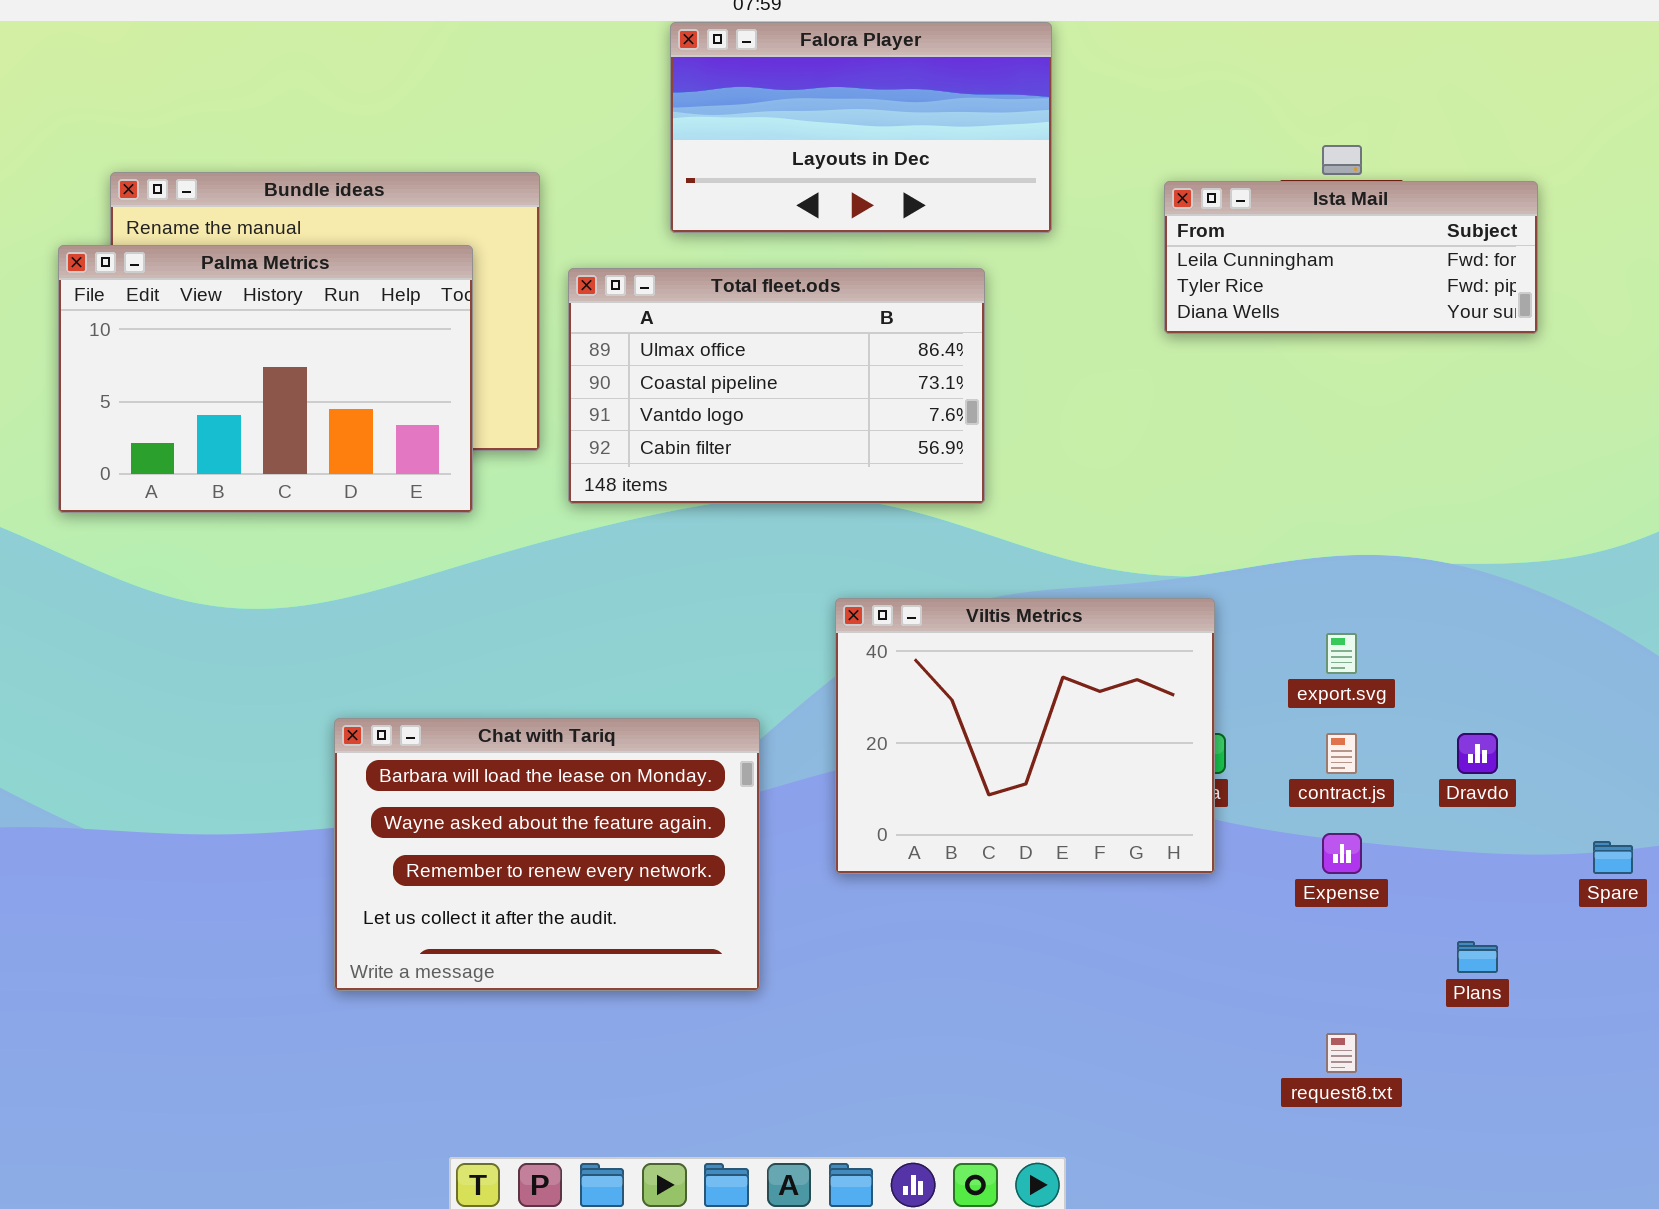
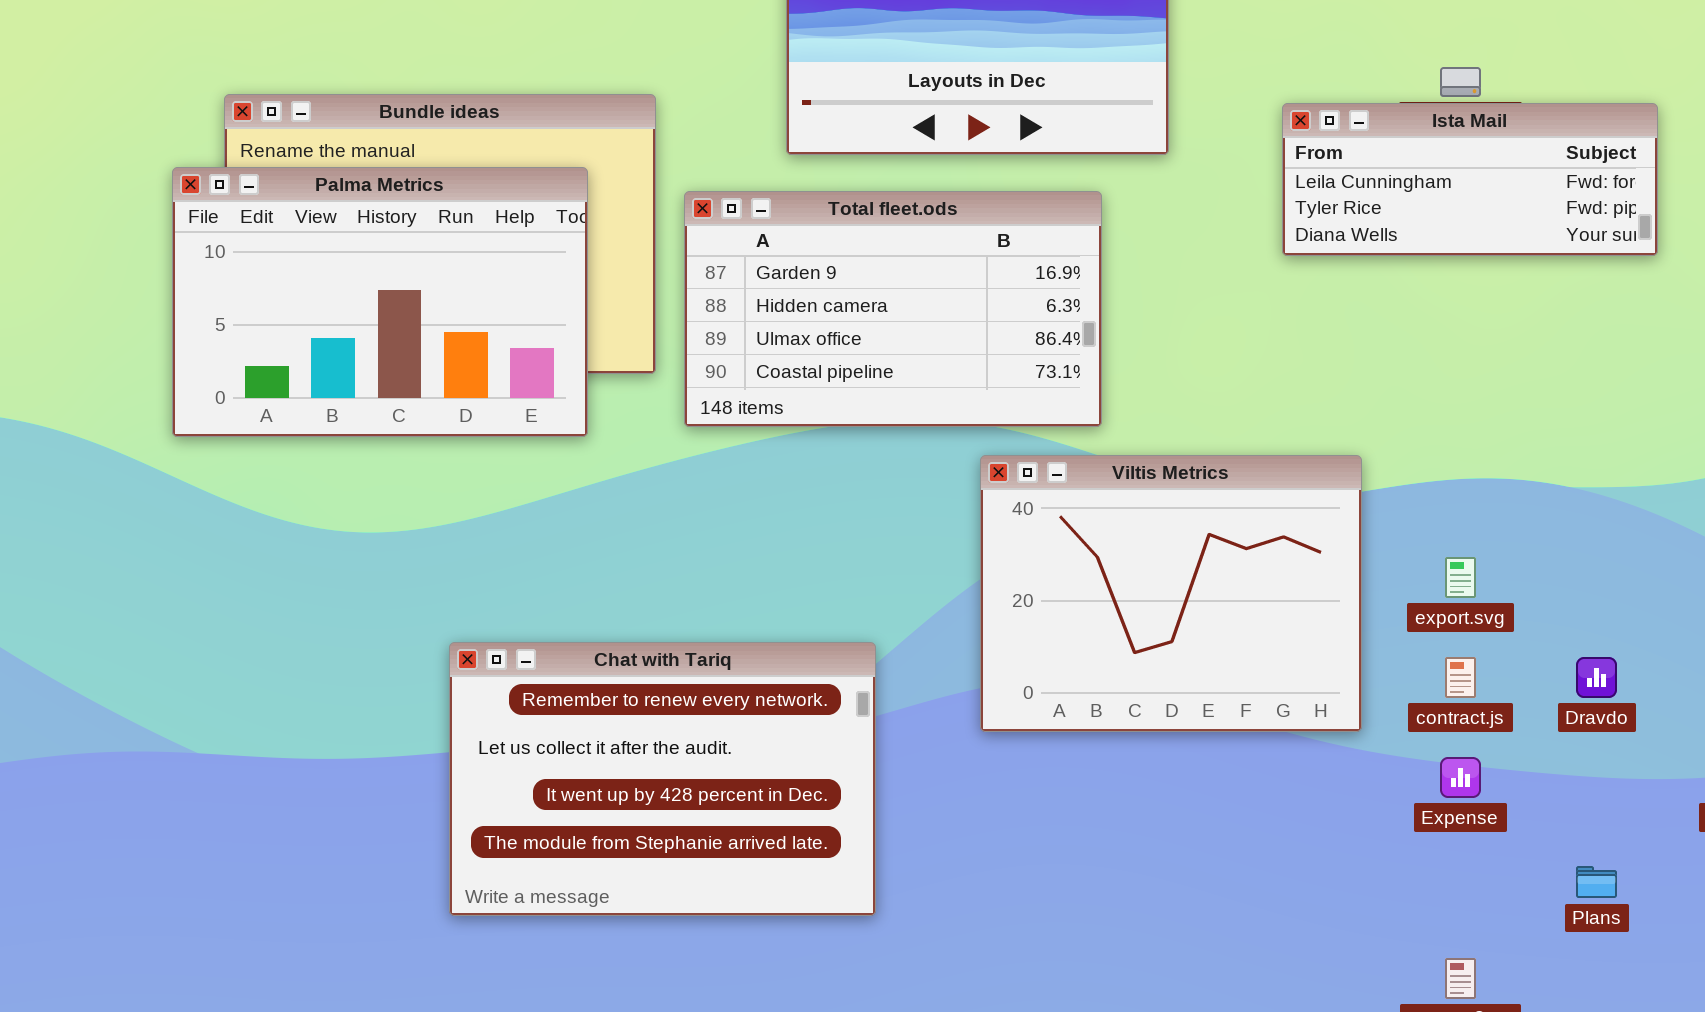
Total fleet.ods: [568,268,985,504] -> [684,191,1102,427], scrolled up 2 rows
Viltis Metrics: [835,598,1215,874] -> [980,455,1362,732], moved
Chat with Tariq: [334,718,760,991] -> [449,642,876,916], scrolled down 2 rows

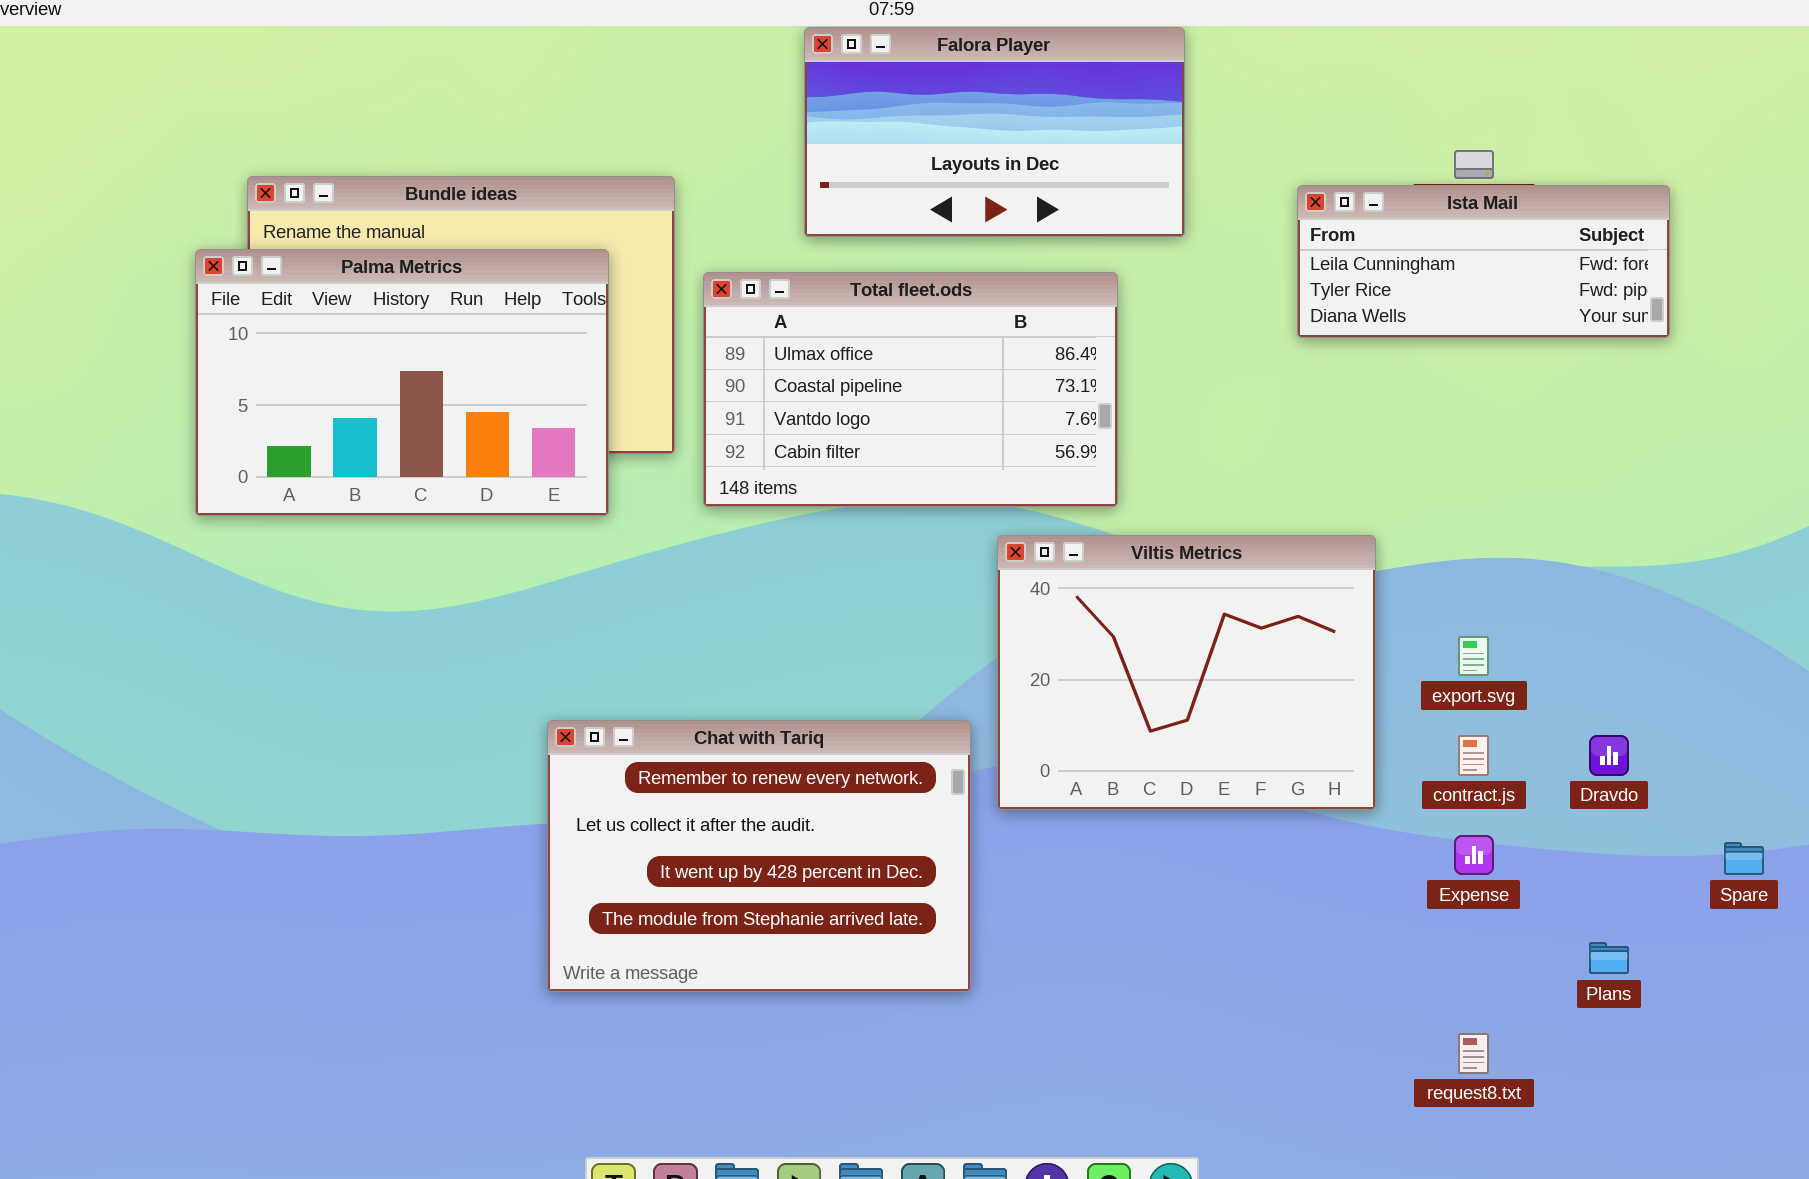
Total fleet.ods: [684,191,1102,427] -> [703,272,1118,507], scrolled down 2 rows
Chat with Tariq: [449,642,876,916] -> [547,720,971,992], moved

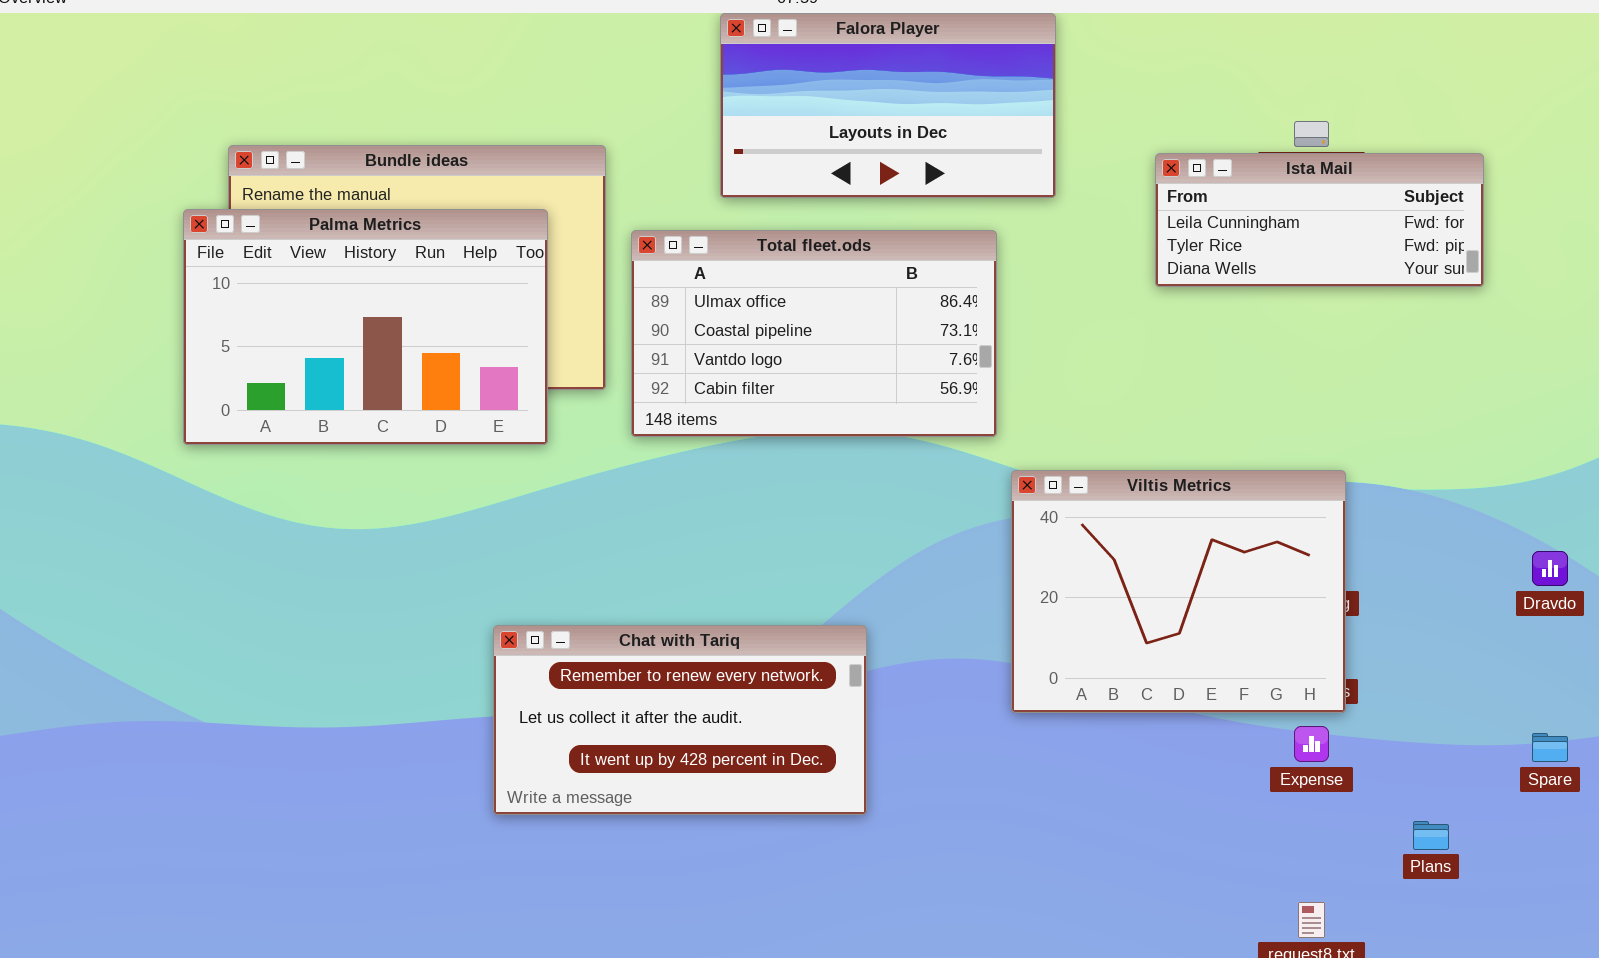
Viltis Metrics: [997,535,1376,810] -> [1011,470,1346,713], moved
Chat with Tariq: [547,720,971,992] -> [493,625,867,815], resized
Dravdo: [1589,735,1629,776] -> [1532,551,1568,586], moved

